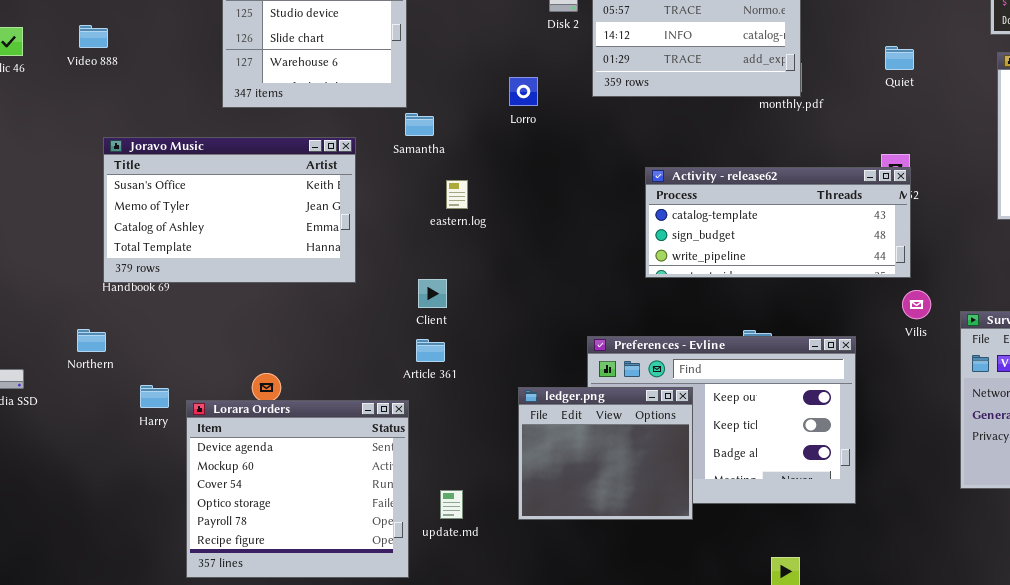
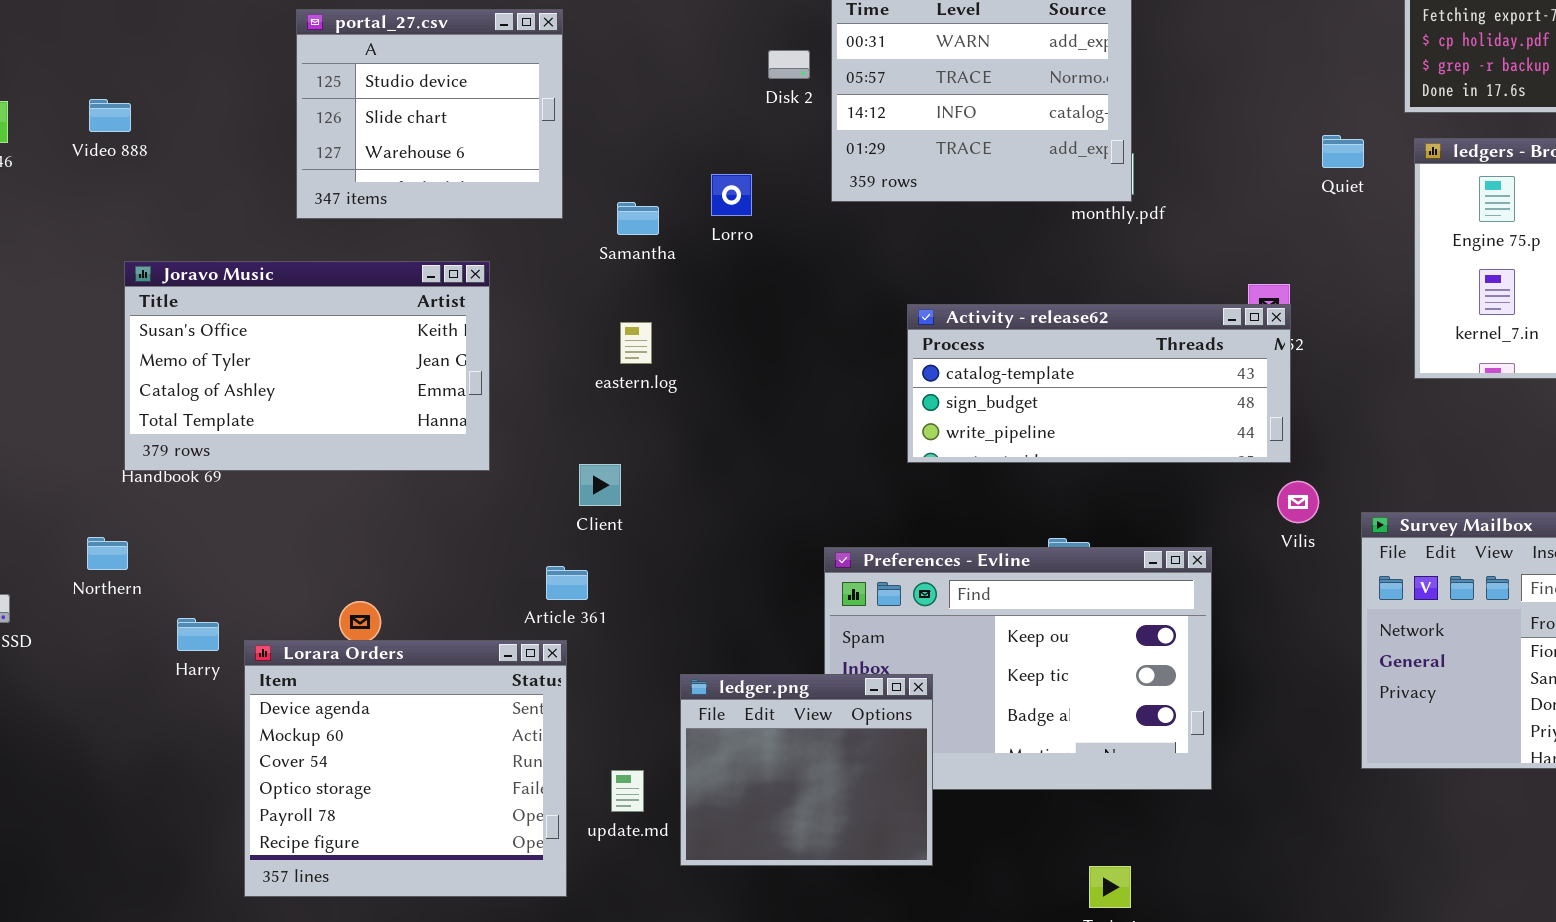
Quiet: [885,46,914,70] -> [1322,135,1364,168], moved
Samantha: [405,113,434,136] -> [617,202,659,235], moved
Article 361: [416,339,445,362] -> [546,566,588,600], moved
ledger.png: [518,387,693,520] -> [680,674,933,866], moved

